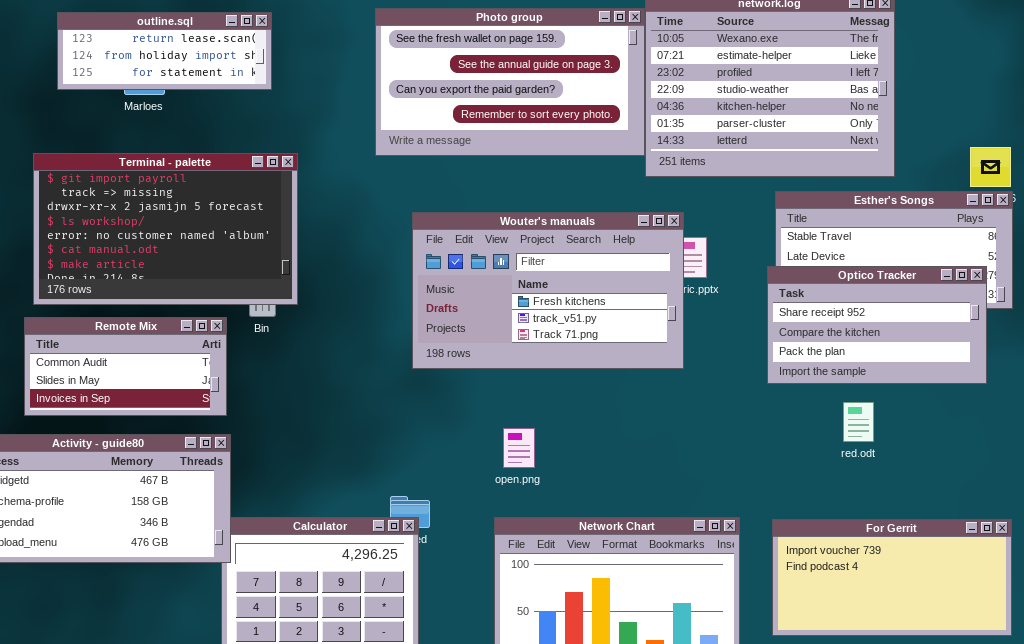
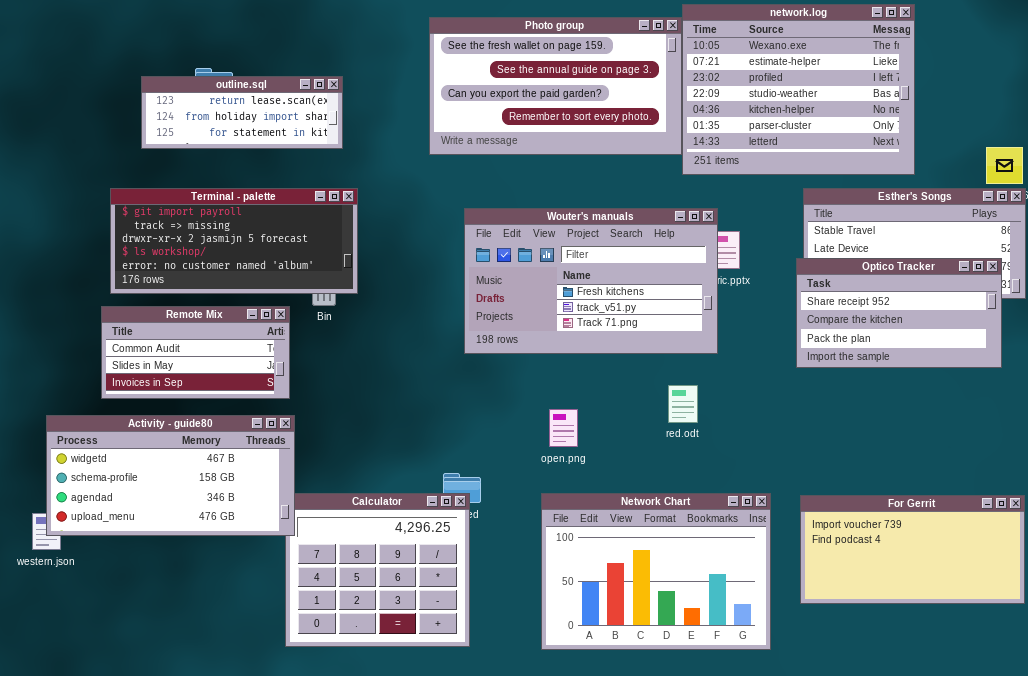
outline.sql: [57,12,272,90] -> [141,76,343,149], moved
Terminal - palette: [33,153,298,305] -> [110,188,358,294], resized
red.odt: [843,402,874,442] -> [668,385,698,423], moved

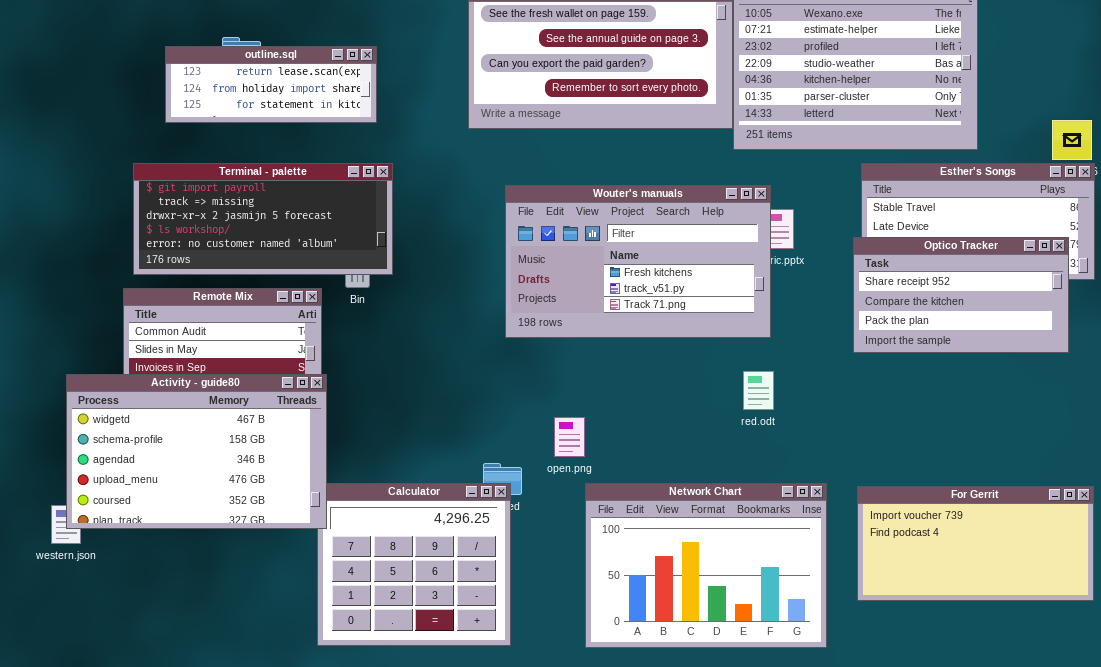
red.odt: [668,385,698,423] -> [743,371,774,410], moved
open.png: [549,409,578,447] -> [554,417,585,457], moved
Activity - guide80: [46,415,295,536] -> [66,374,327,529], resized

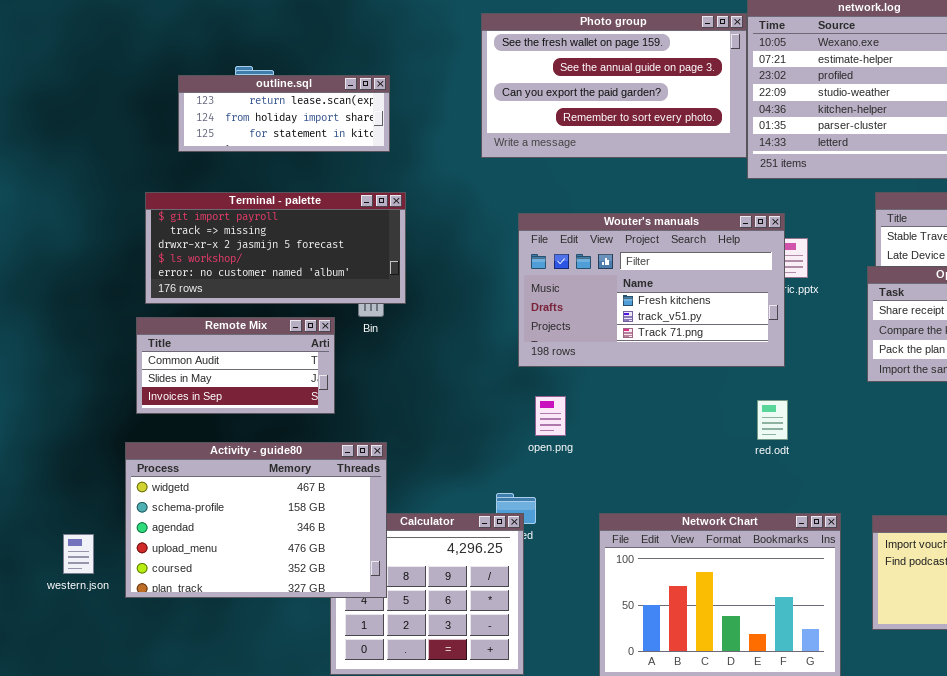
Activity - guide80: [66,374,327,529] -> [125,442,387,598], moved
open.png: [554,417,585,457] -> [535,396,566,436], moved

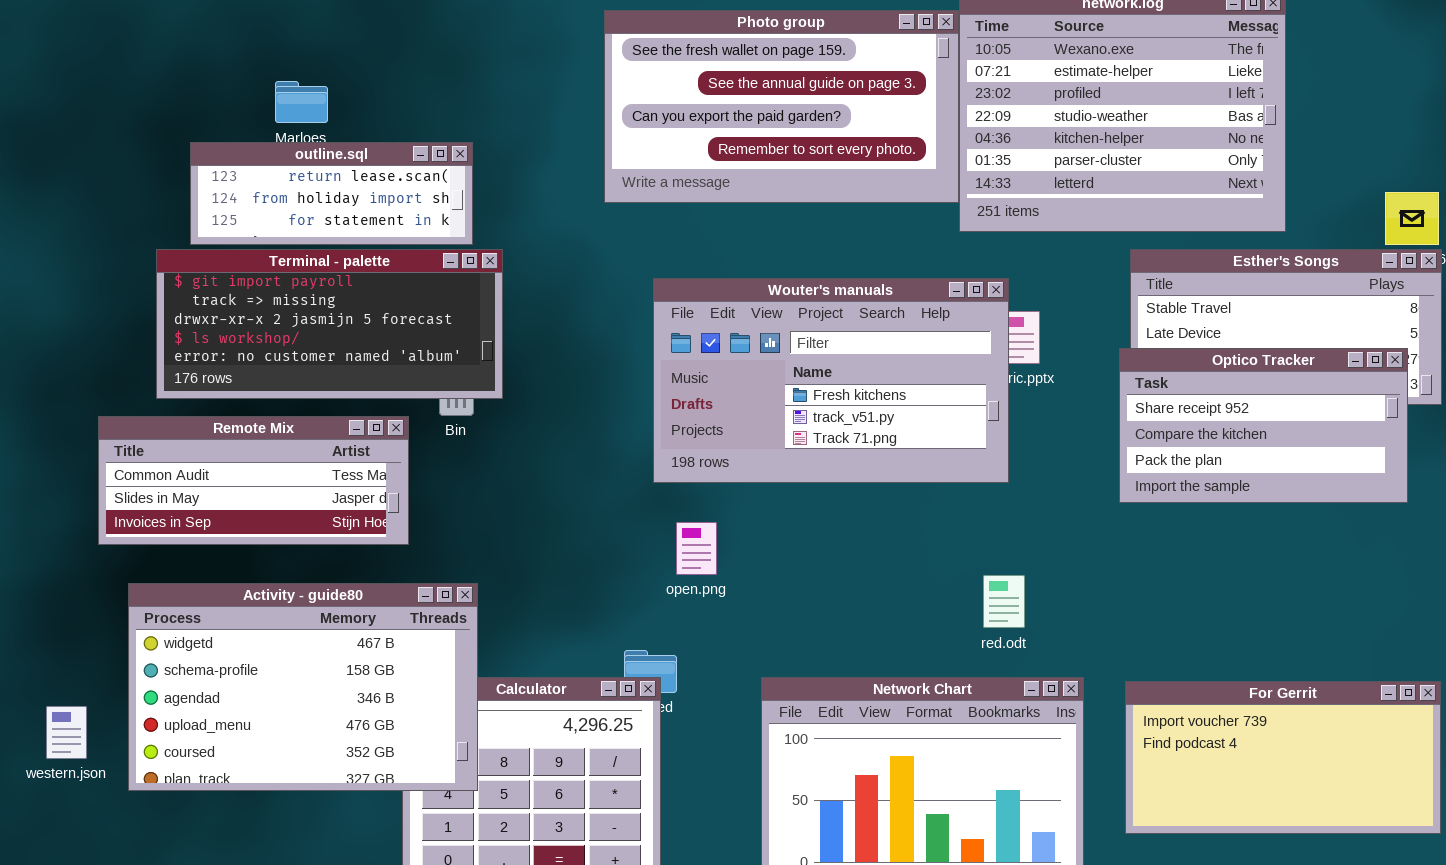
outline.sql: [178,75,390,152] -> [190,142,473,245], moved
Remote Mix: [136,317,335,414] -> [98,416,409,545], resized
red.odt: [757,400,788,440] -> [983,575,1025,628], moved

